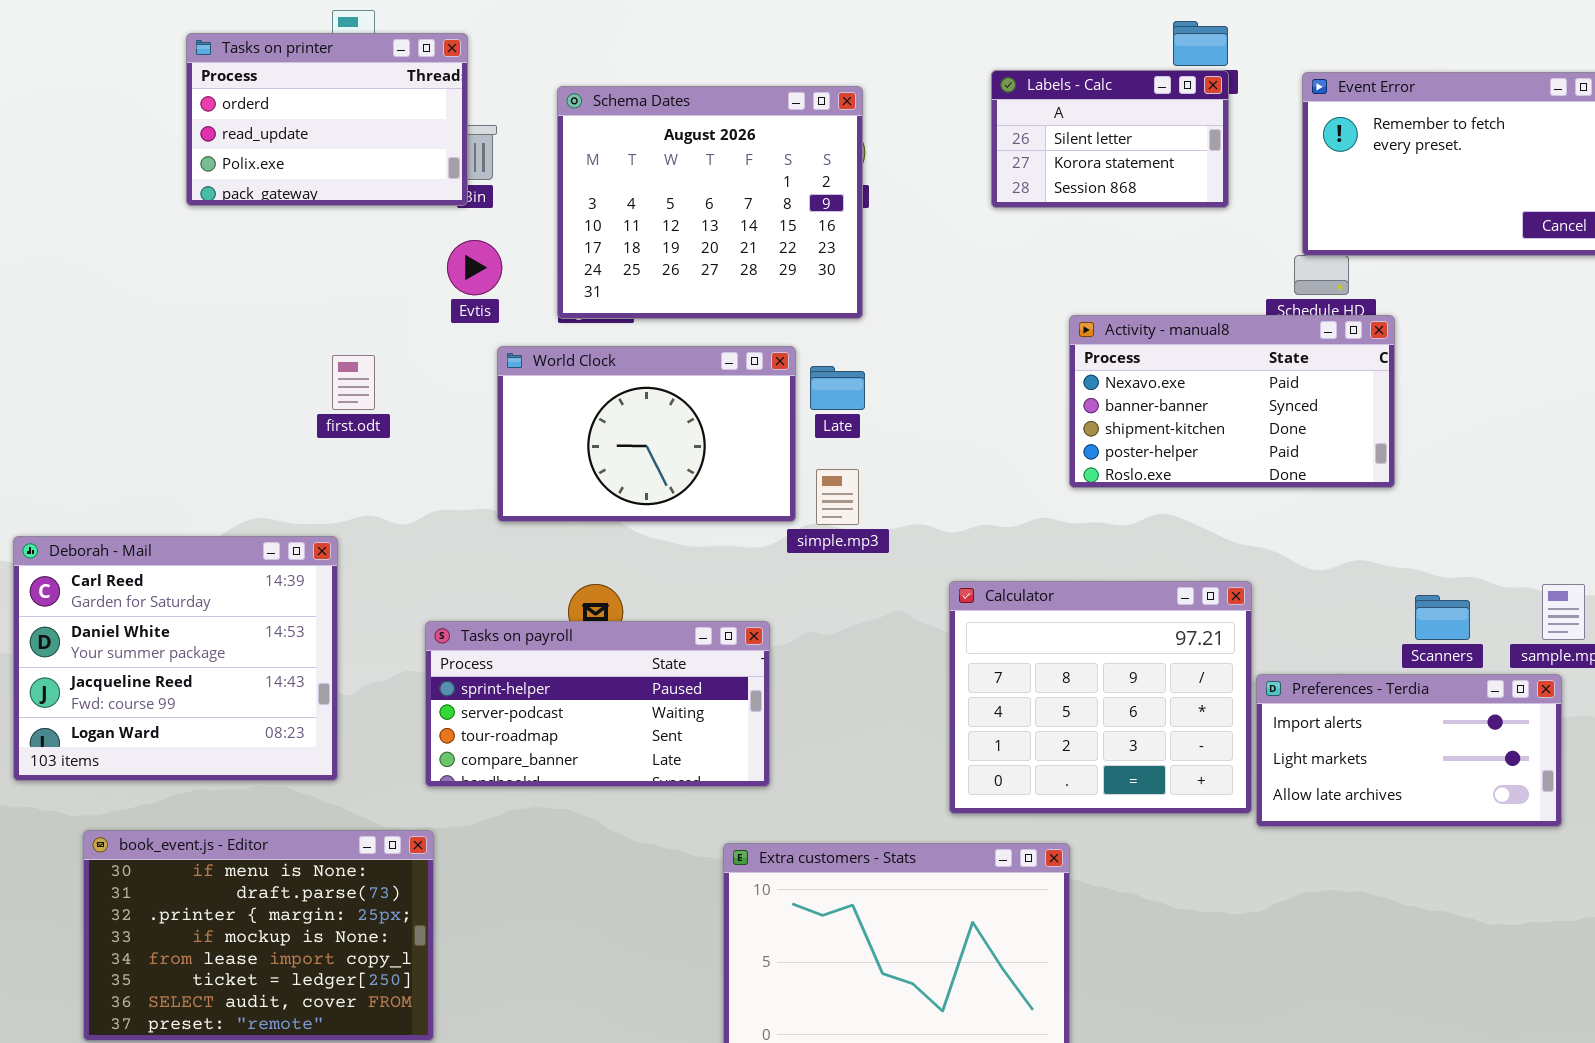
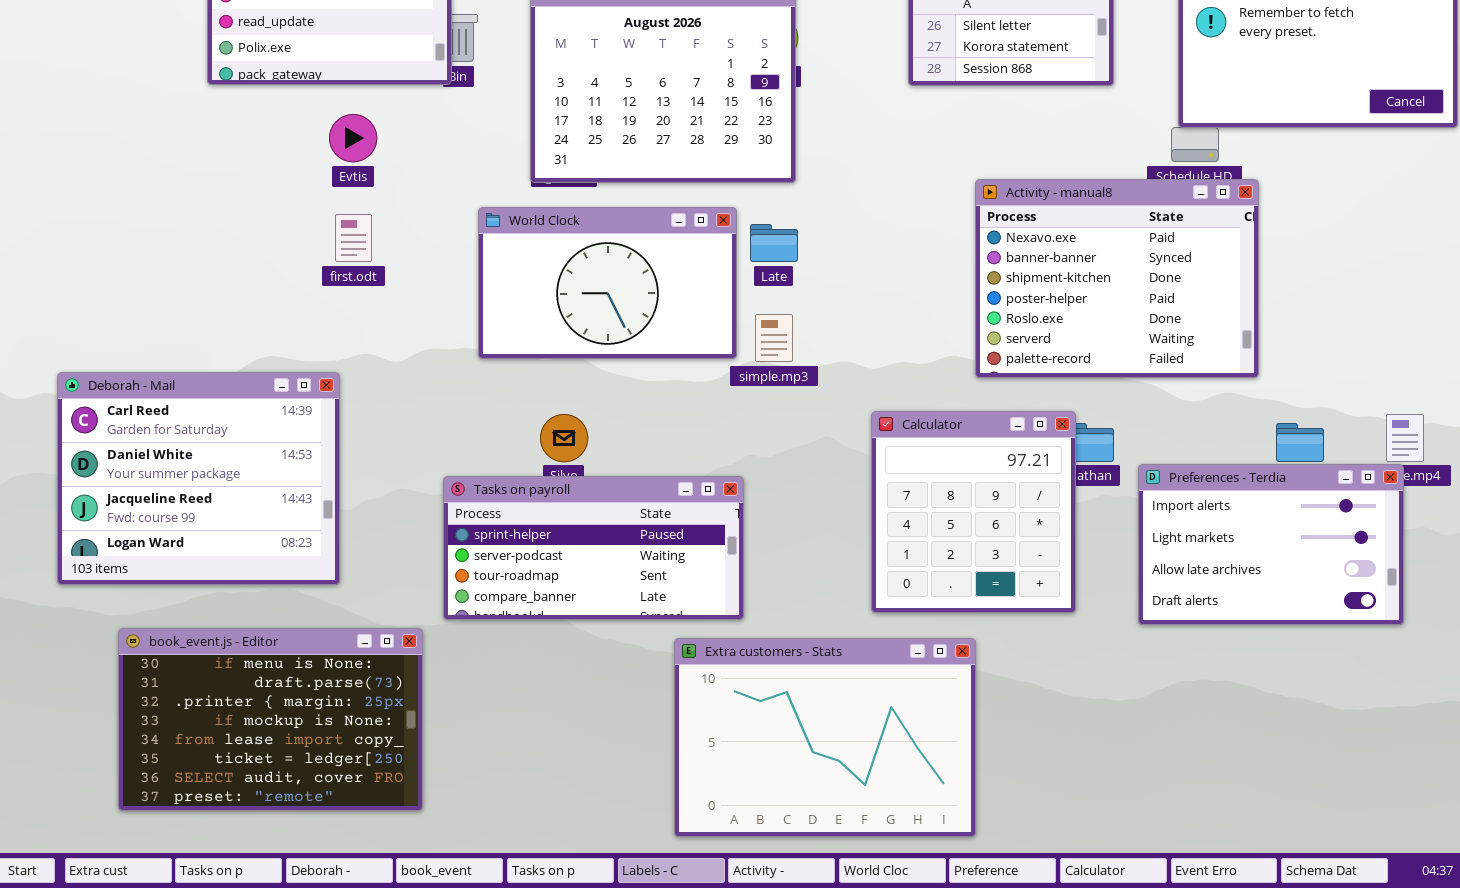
Evtis: [447,240,502,295] -> [329,114,377,162], moved
Activity - manual8: [1069,315,1395,488] -> [975,179,1259,378], resized
Calculator: [949,581,1252,814] -> [871,411,1076,613], resized
Tasks on payroll: [425,621,770,787] -> [443,476,744,620], moved
Preferences - Terdia: [1256,674,1562,827] -> [1138,464,1404,625], resized

